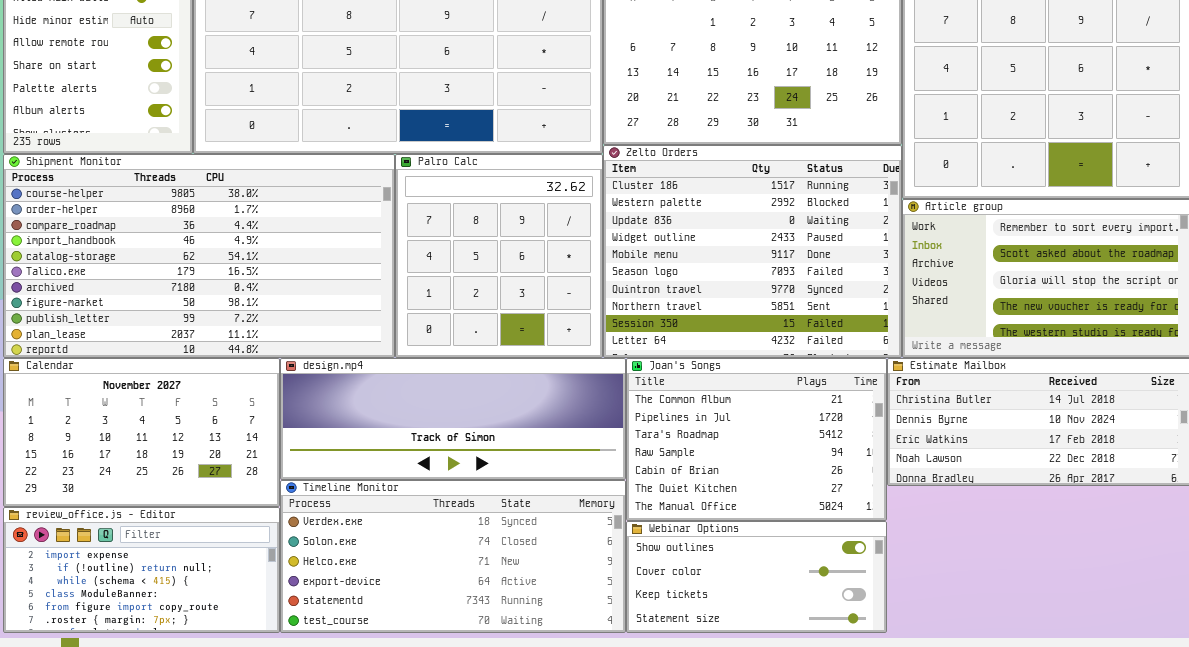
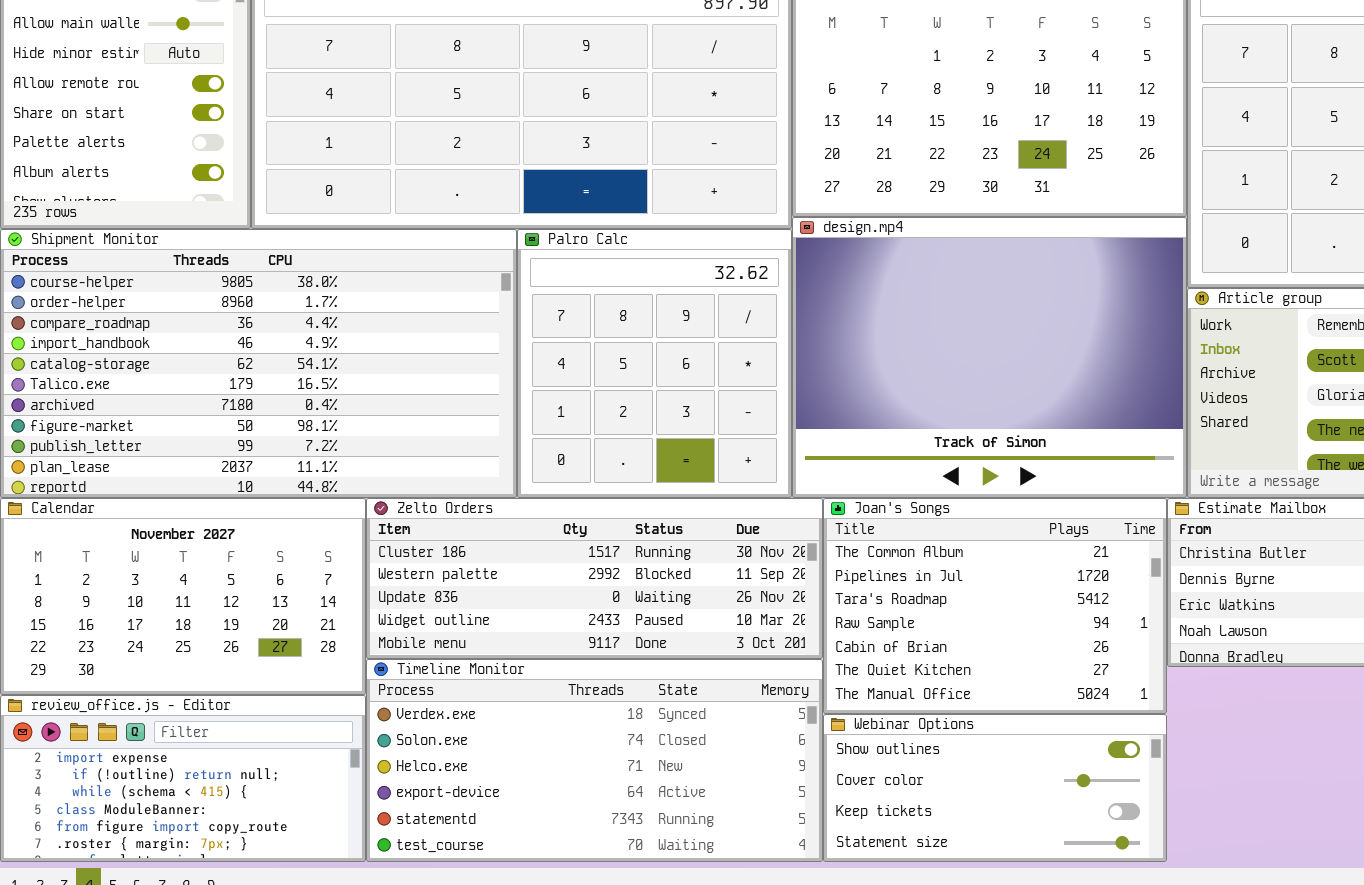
Zelto Orders: [603,145,902,358] -> [366,498,823,659], moved, resized
design.mp4: [280,358,626,480] -> [792,217,1187,498], moved, resized

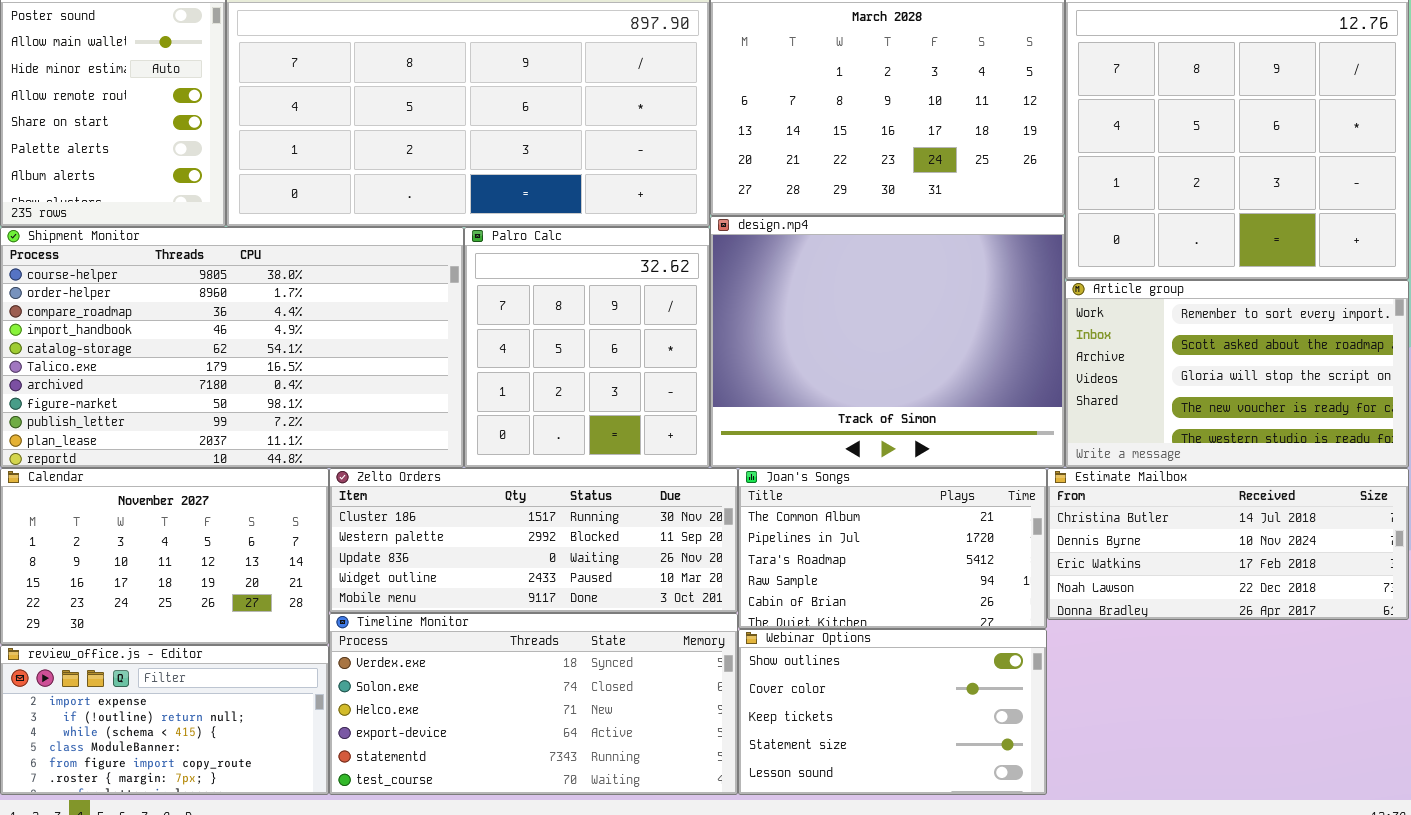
Joan's Songs: [823,498,1167,714] -> [738,468,1047,629], resized
Webinar Options: [823,714,1167,862] -> [738,629,1047,795], resized

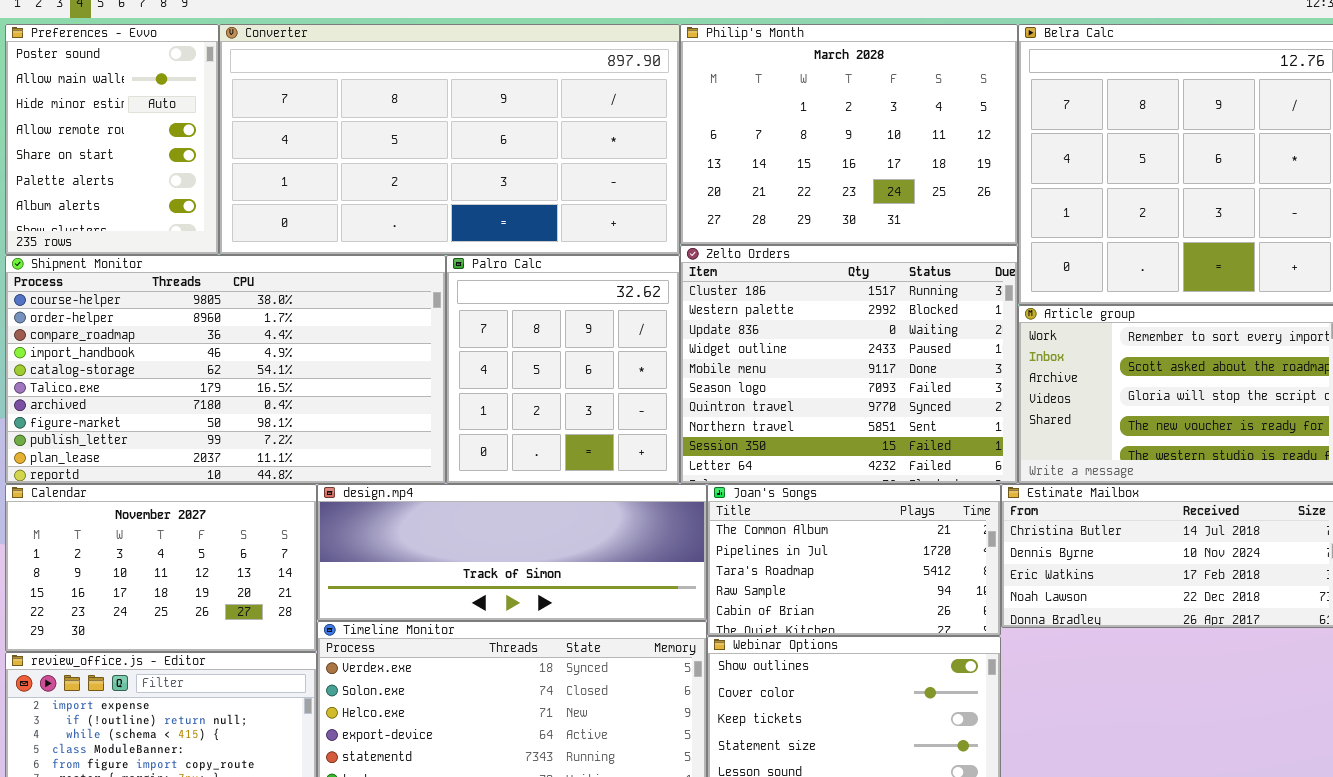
design.mp4: [710,216,1065,468] -> [317,484,707,621], moved, resized
Zelto Orders: [329,468,738,613] -> [680,245,1018,484], moved, resized

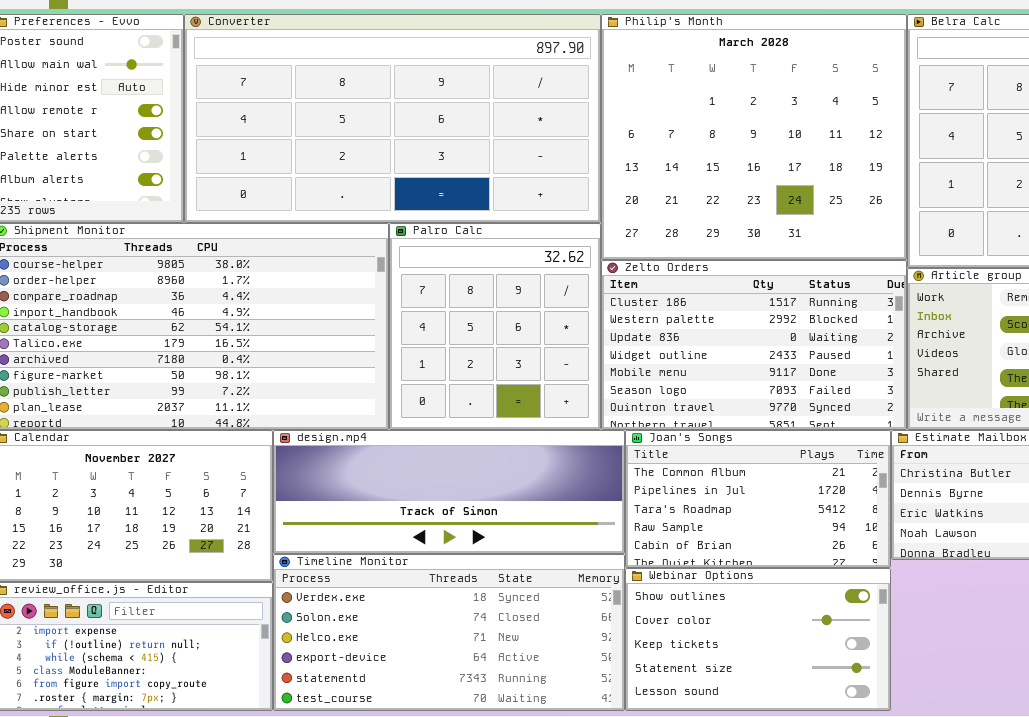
Philip's Month: [680,24,1018,245] -> [601,14,907,260], resized
Zelto Orders: [680,245,1018,484] -> [601,260,907,430], resized

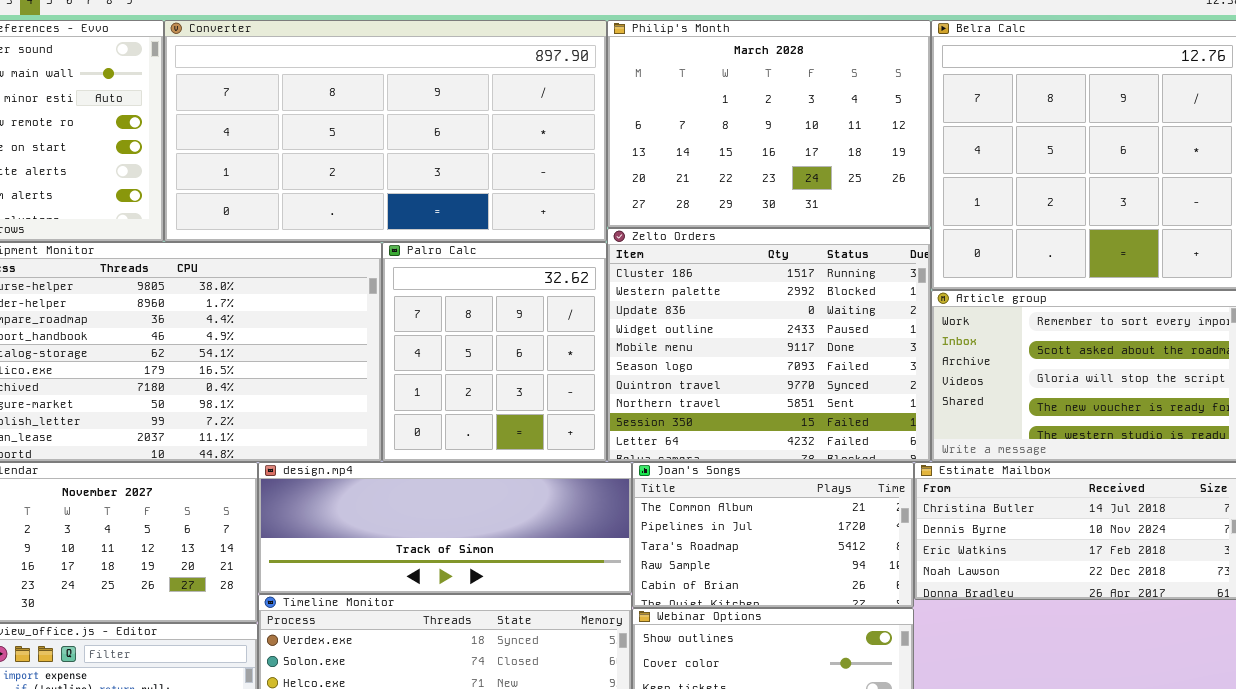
Philip's Month: [601,14,907,260] -> [607,20,931,228], resized
Zelto Orders: [601,260,907,430] -> [607,228,931,462], resized

